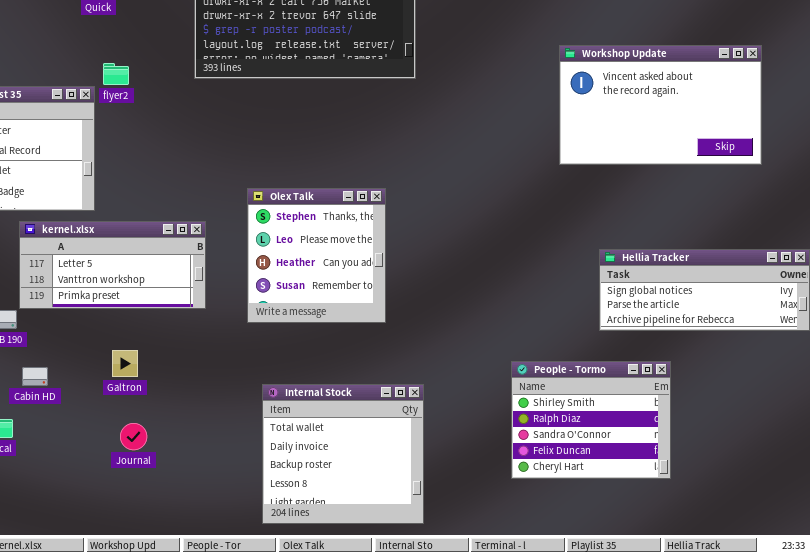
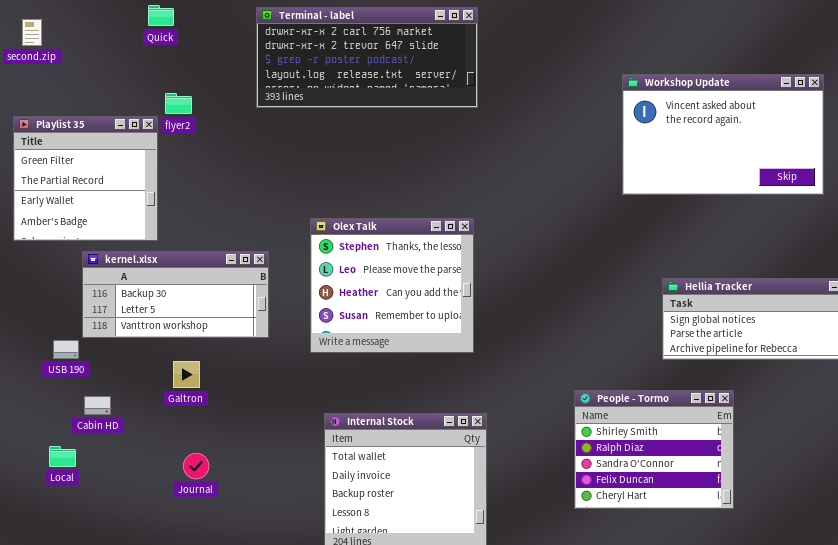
Olex Talk: [247,188,386,323] -> [310,218,474,353], resized
kernel.xlsx: [19,221,206,309] -> [82,251,269,338], scrolled up 1 row
Galtron: [112,350,138,377] -> [173,361,200,388], moved

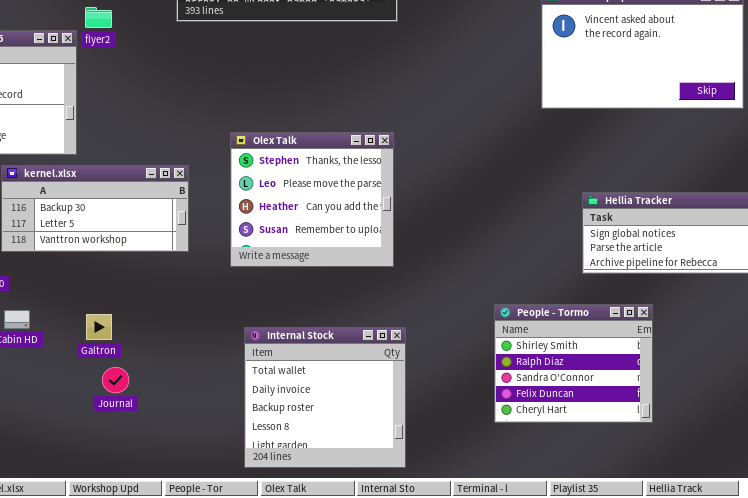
Galtron: [173,361,200,388] -> [86,314,112,340], moved

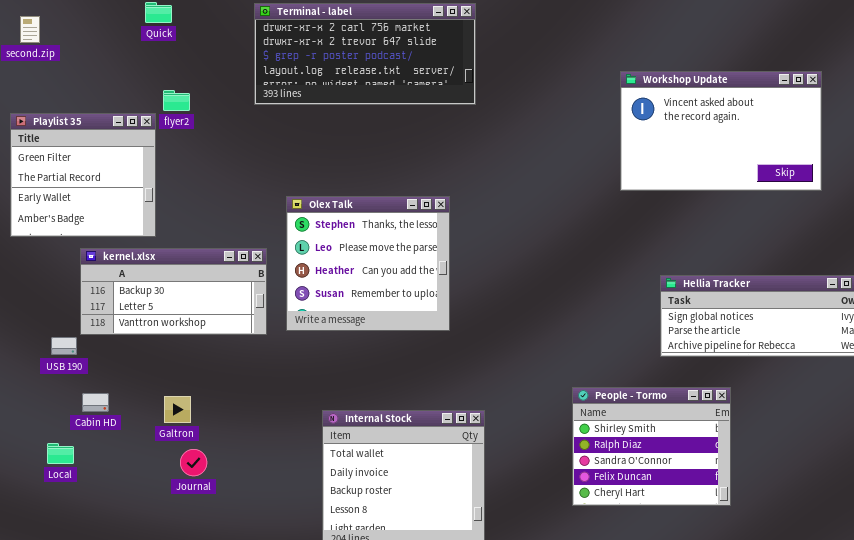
Olex Talk: [230,132,394,267] -> [286,196,450,331], moved

